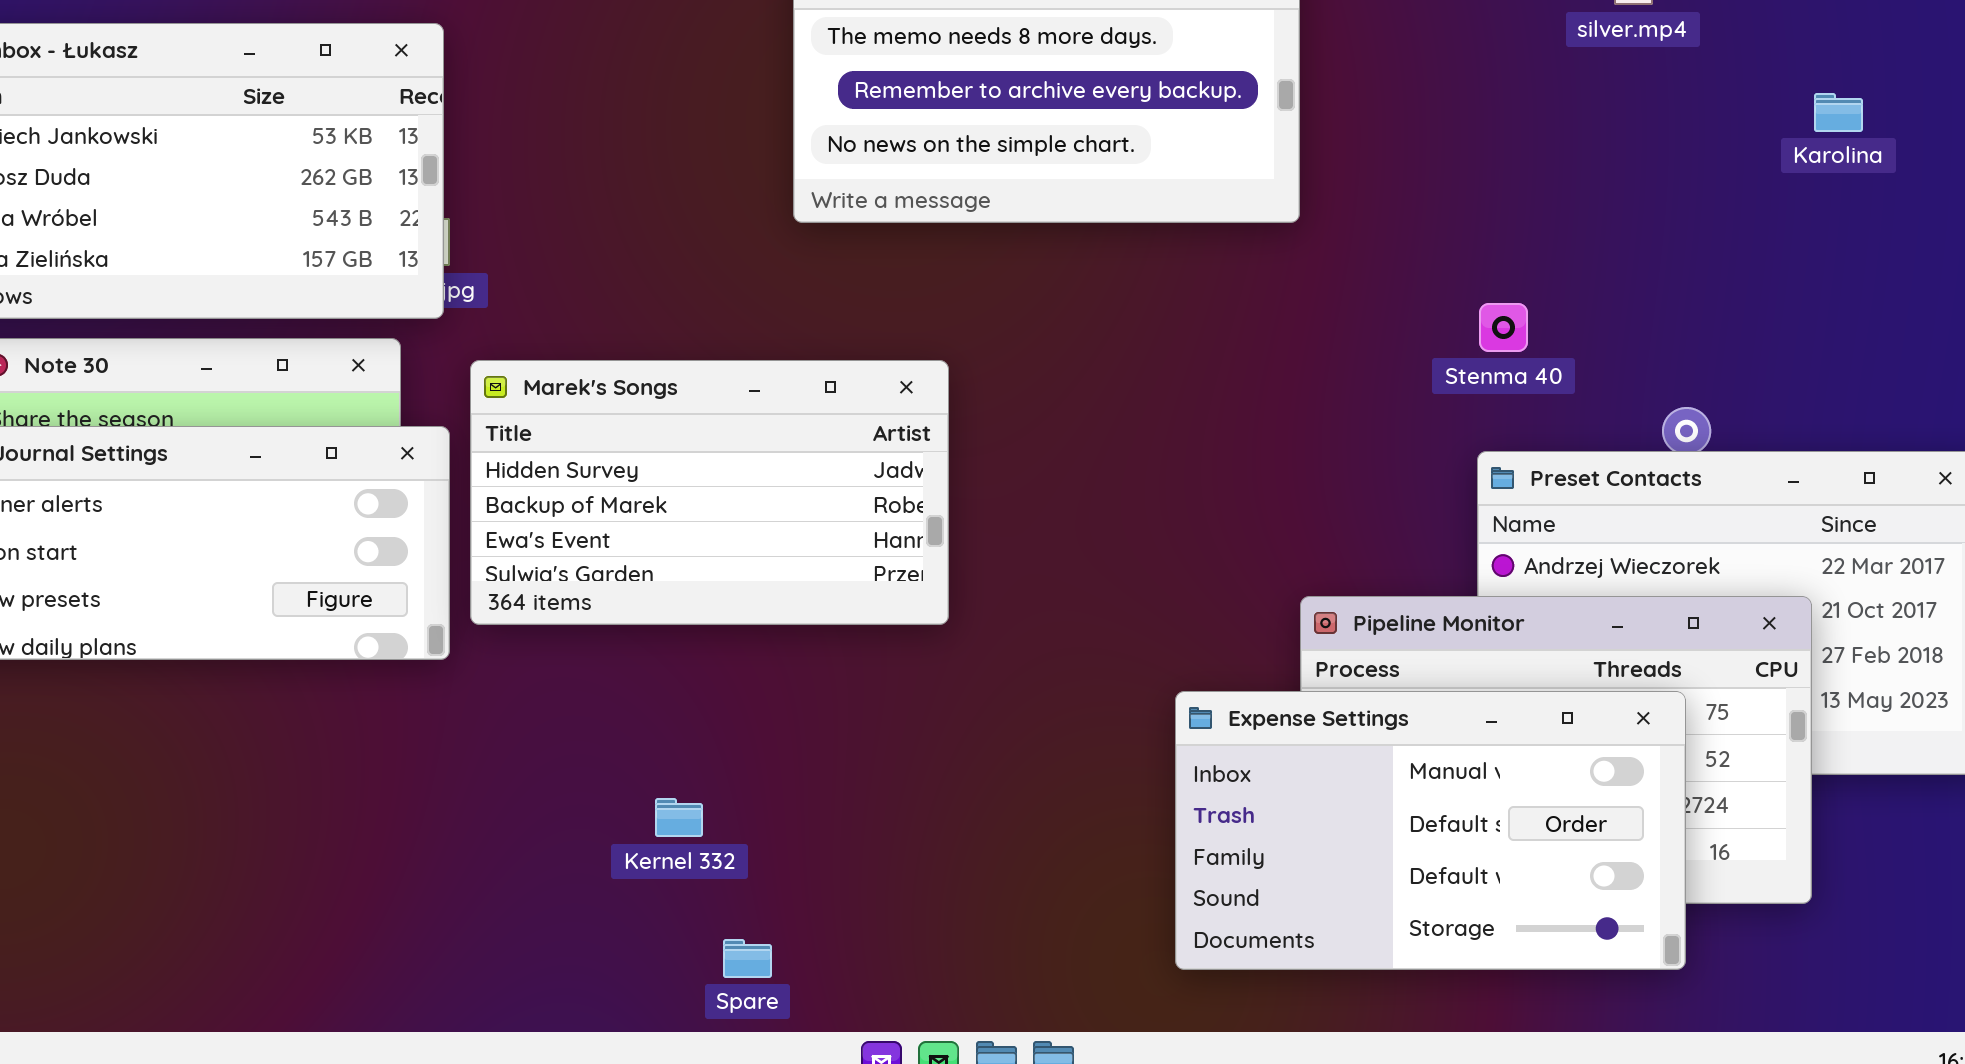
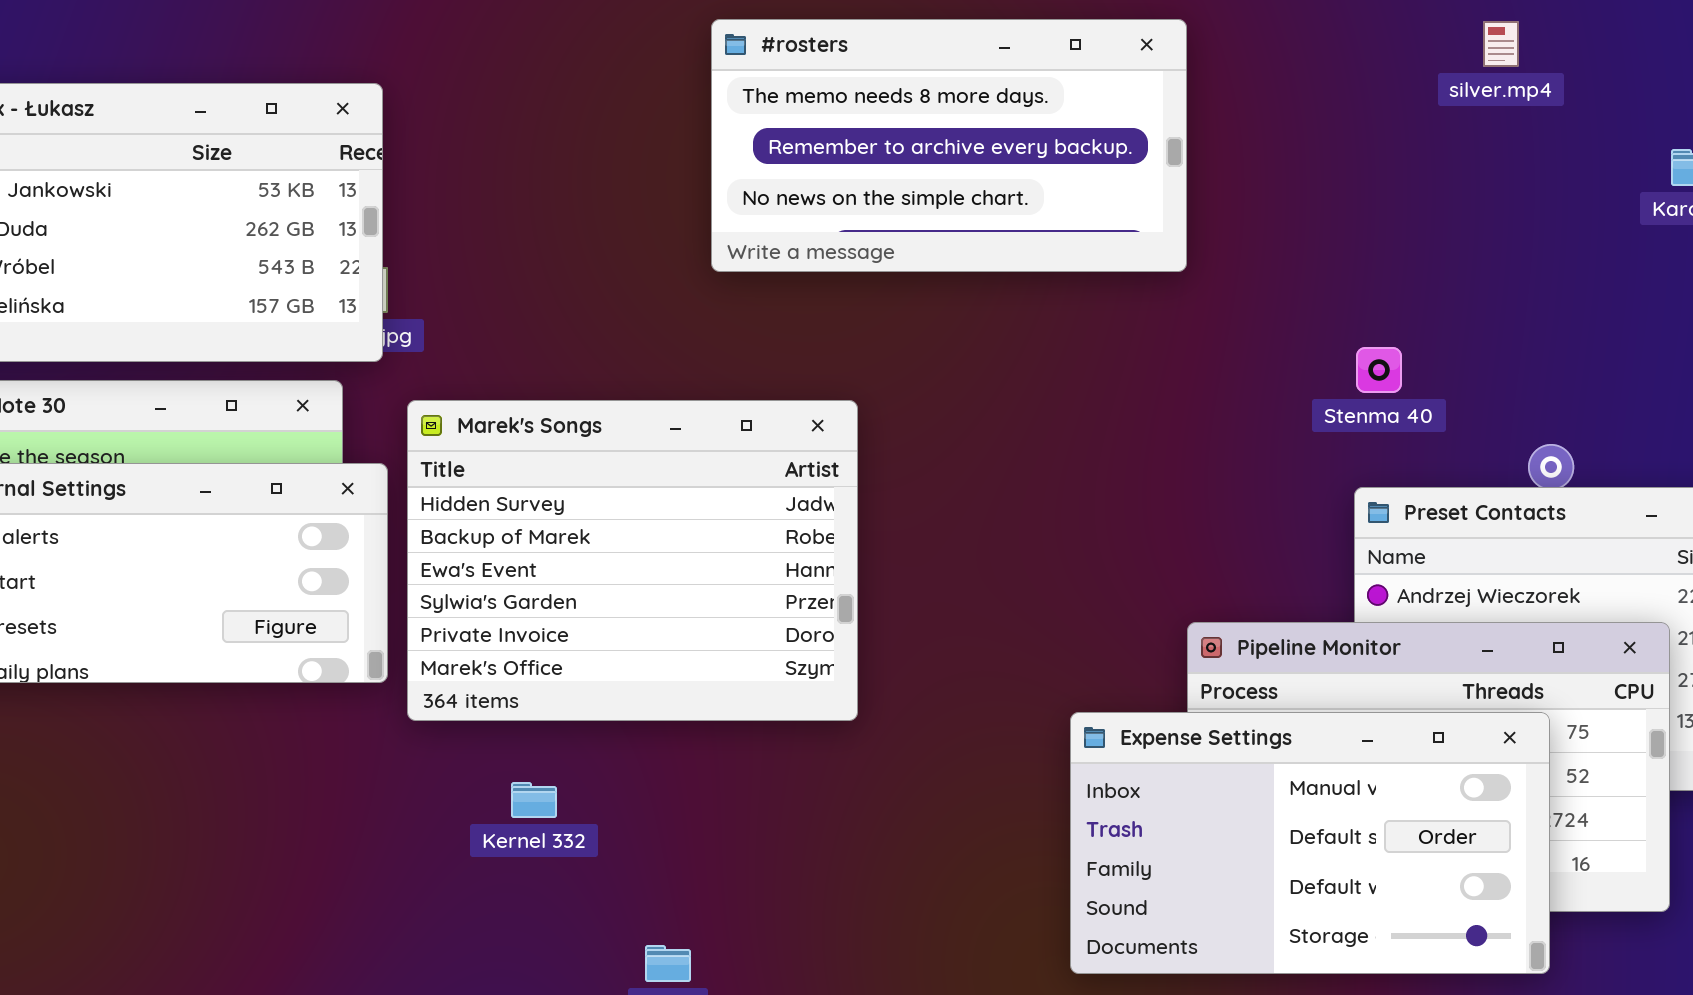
Marek's Songs: [470,360,949,625] -> [407,400,858,721], resized
Kernel 332: [655,798,703,837] -> [511,782,557,818], moved

